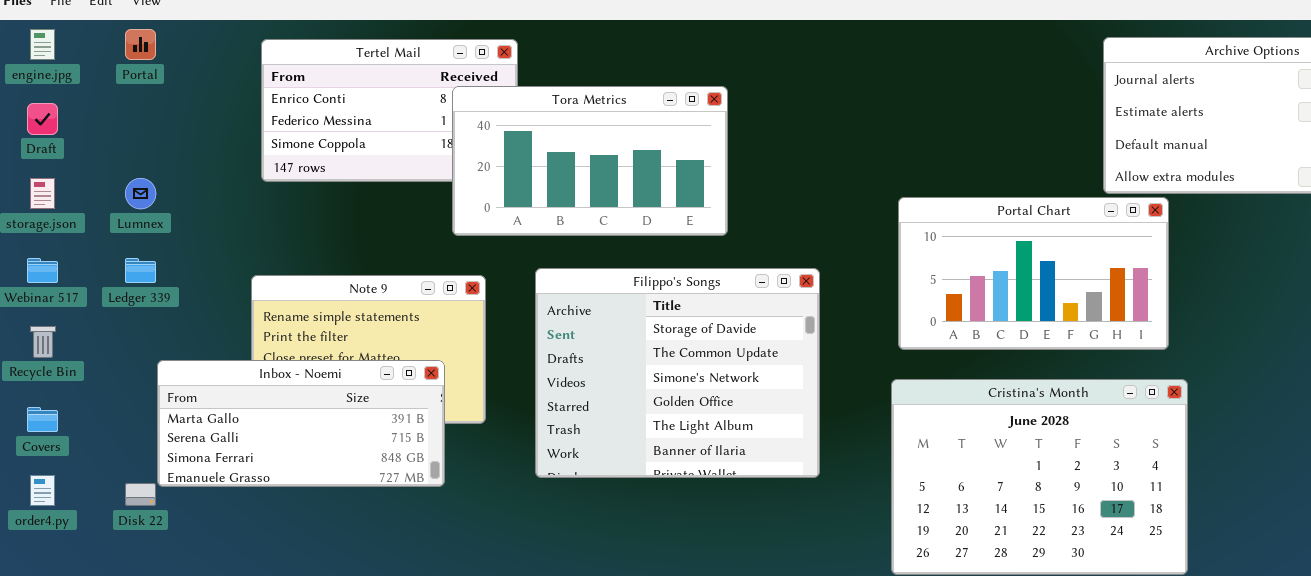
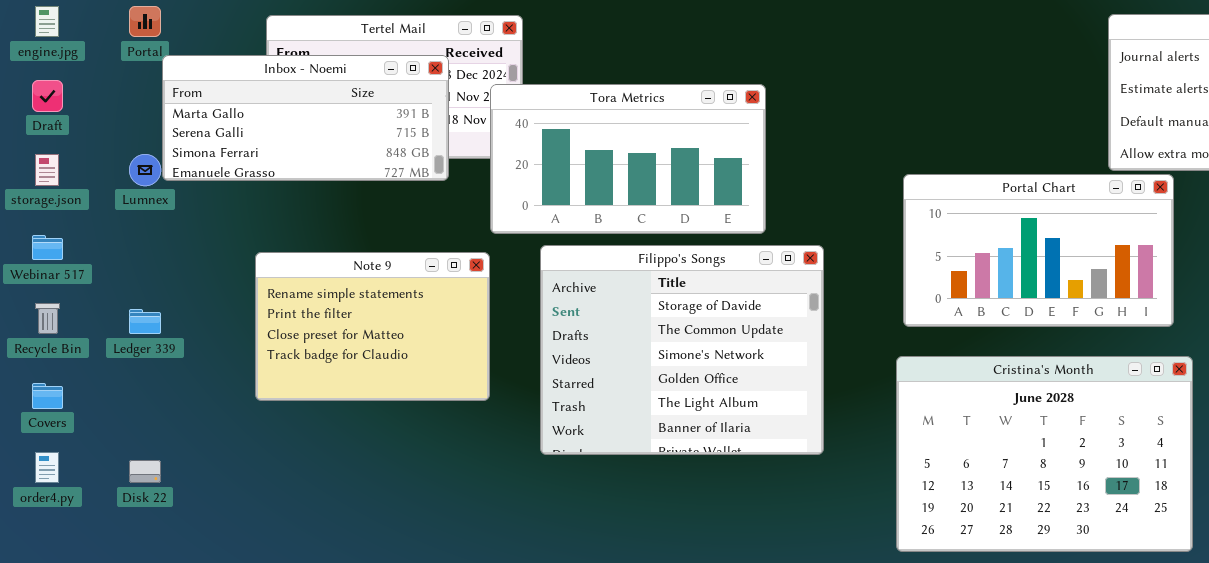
Tora Metrics: [452,86,728,236] -> [490,84,766,234], moved
Ledger 339: [125,258,156,283] -> [129,309,161,334], moved
Inbox - Noemi: [157,360,445,487] -> [162,55,449,181], moved

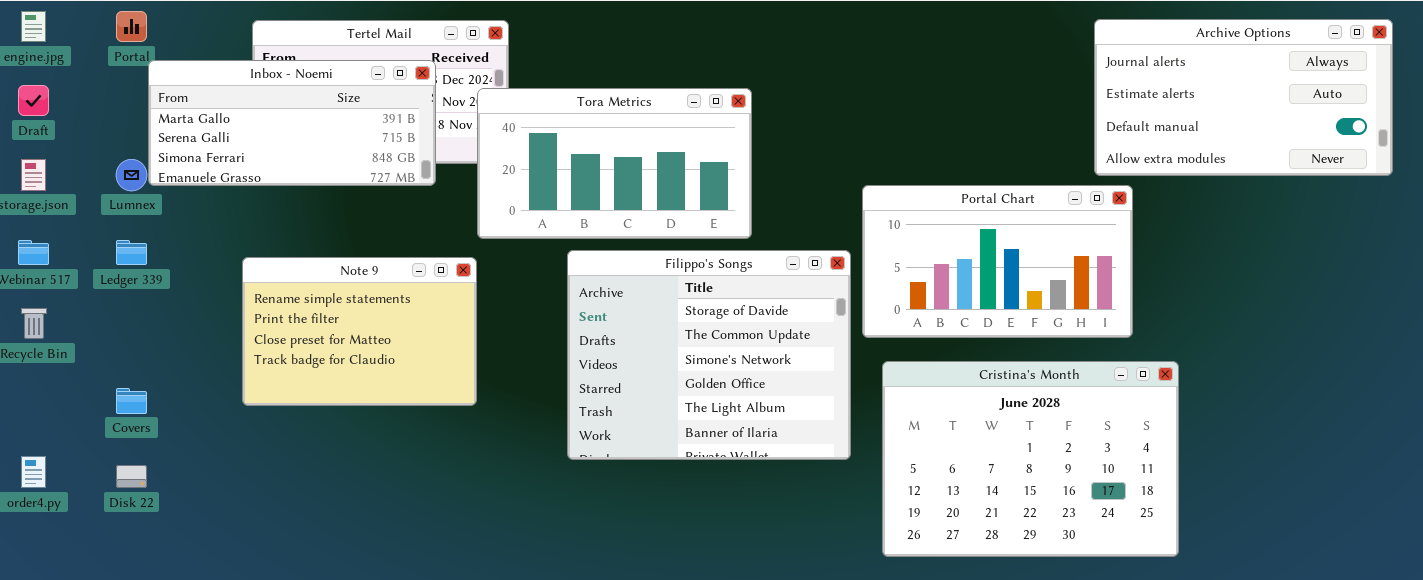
Portal Chart: [903,174,1174,327] -> [862,185,1133,338], moved
Filippo's Songs: [540,245,824,455] -> [567,250,851,460], moved
Ledger 339: [129,309,161,334] -> [116,240,147,265], moved
Covers: [32,383,63,409] -> [116,388,147,414], moved

